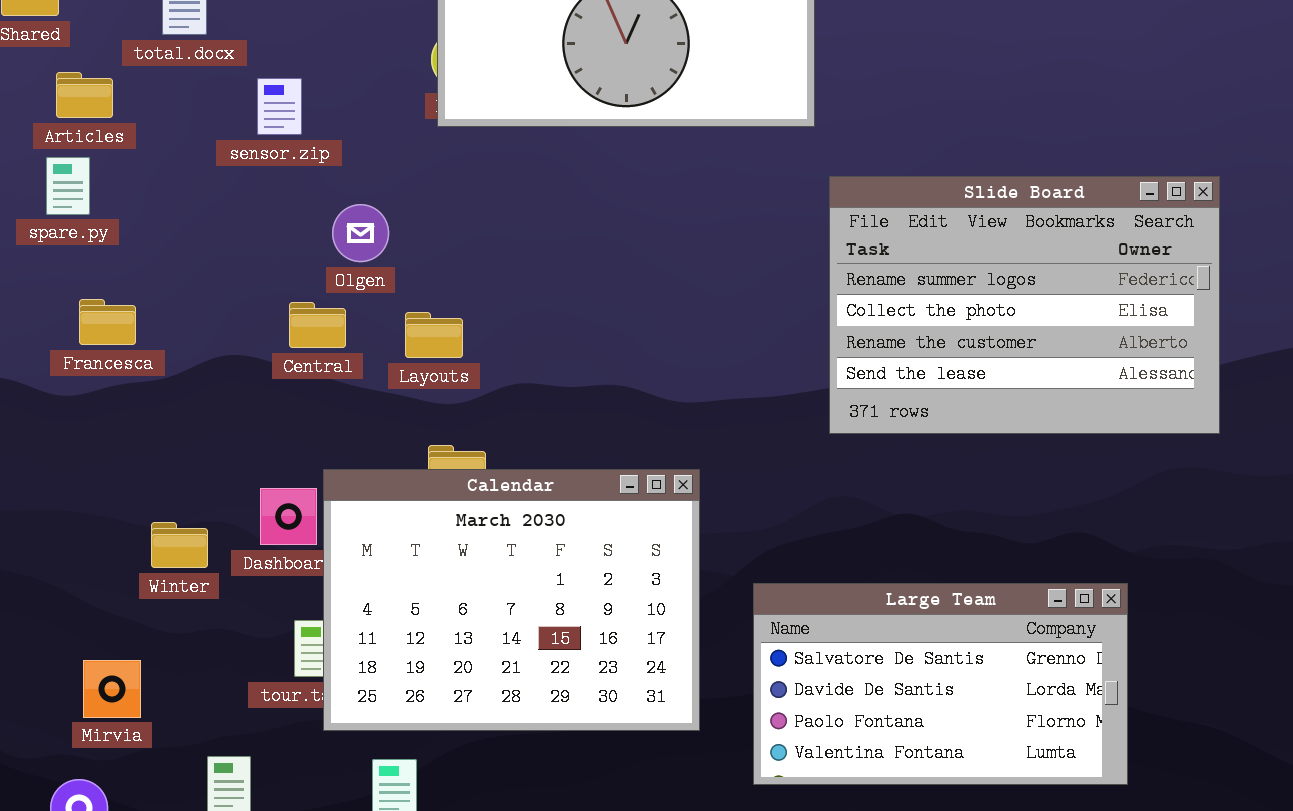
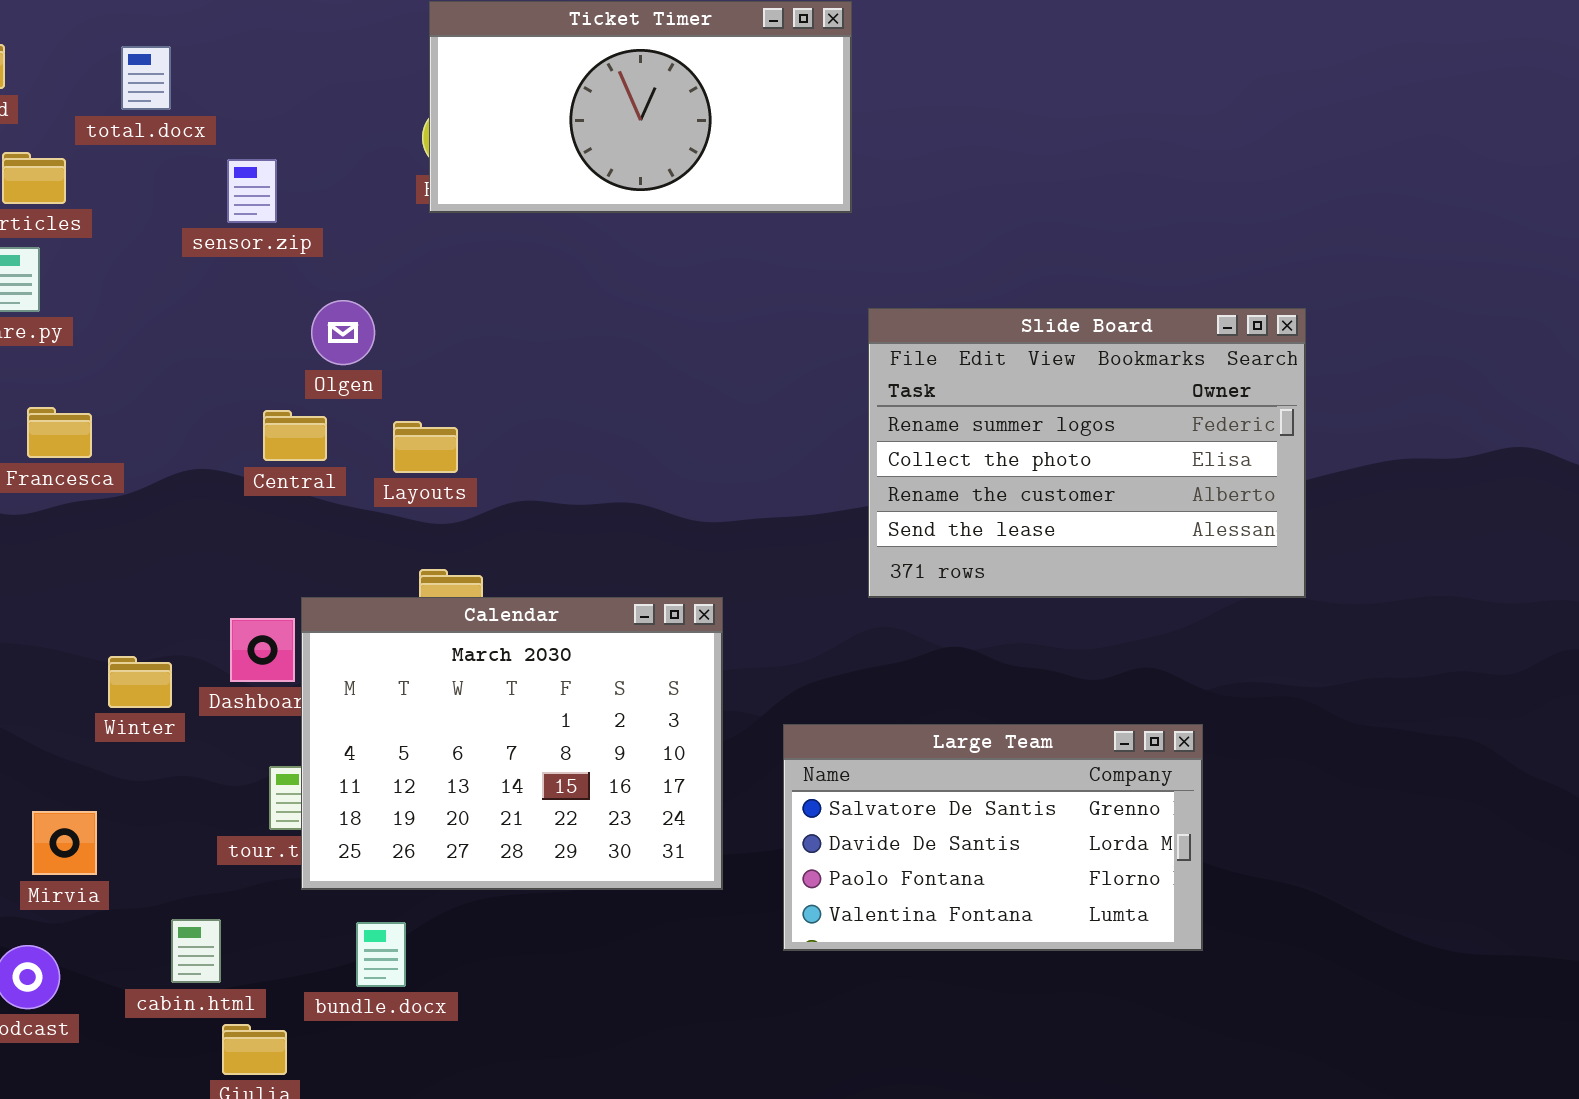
Slide Board: [829,176,1220,434] -> [868,308,1306,598], moved

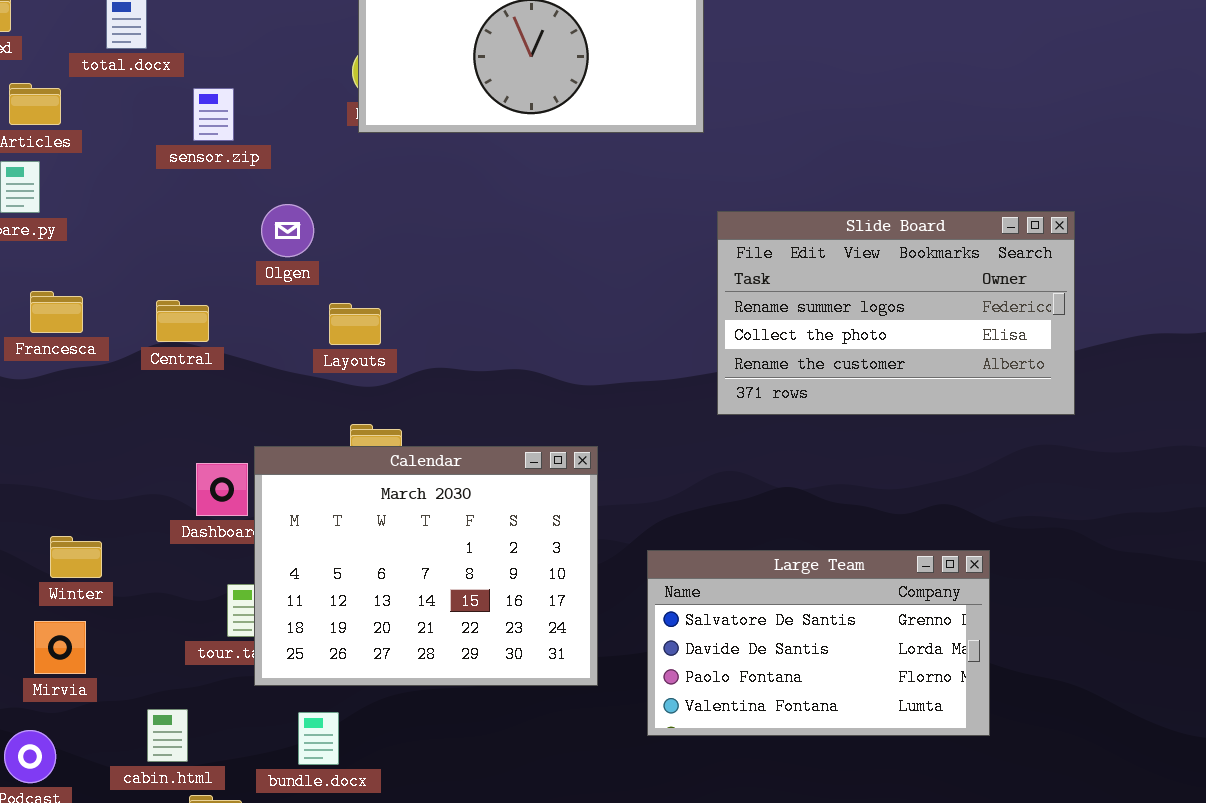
Slide Board: [868,308,1306,598] -> [717,211,1075,415], resized
Central: [263,410,327,461] -> [156,300,209,342], moved
Winter: [108,656,172,708] -> [50,536,102,578], moved

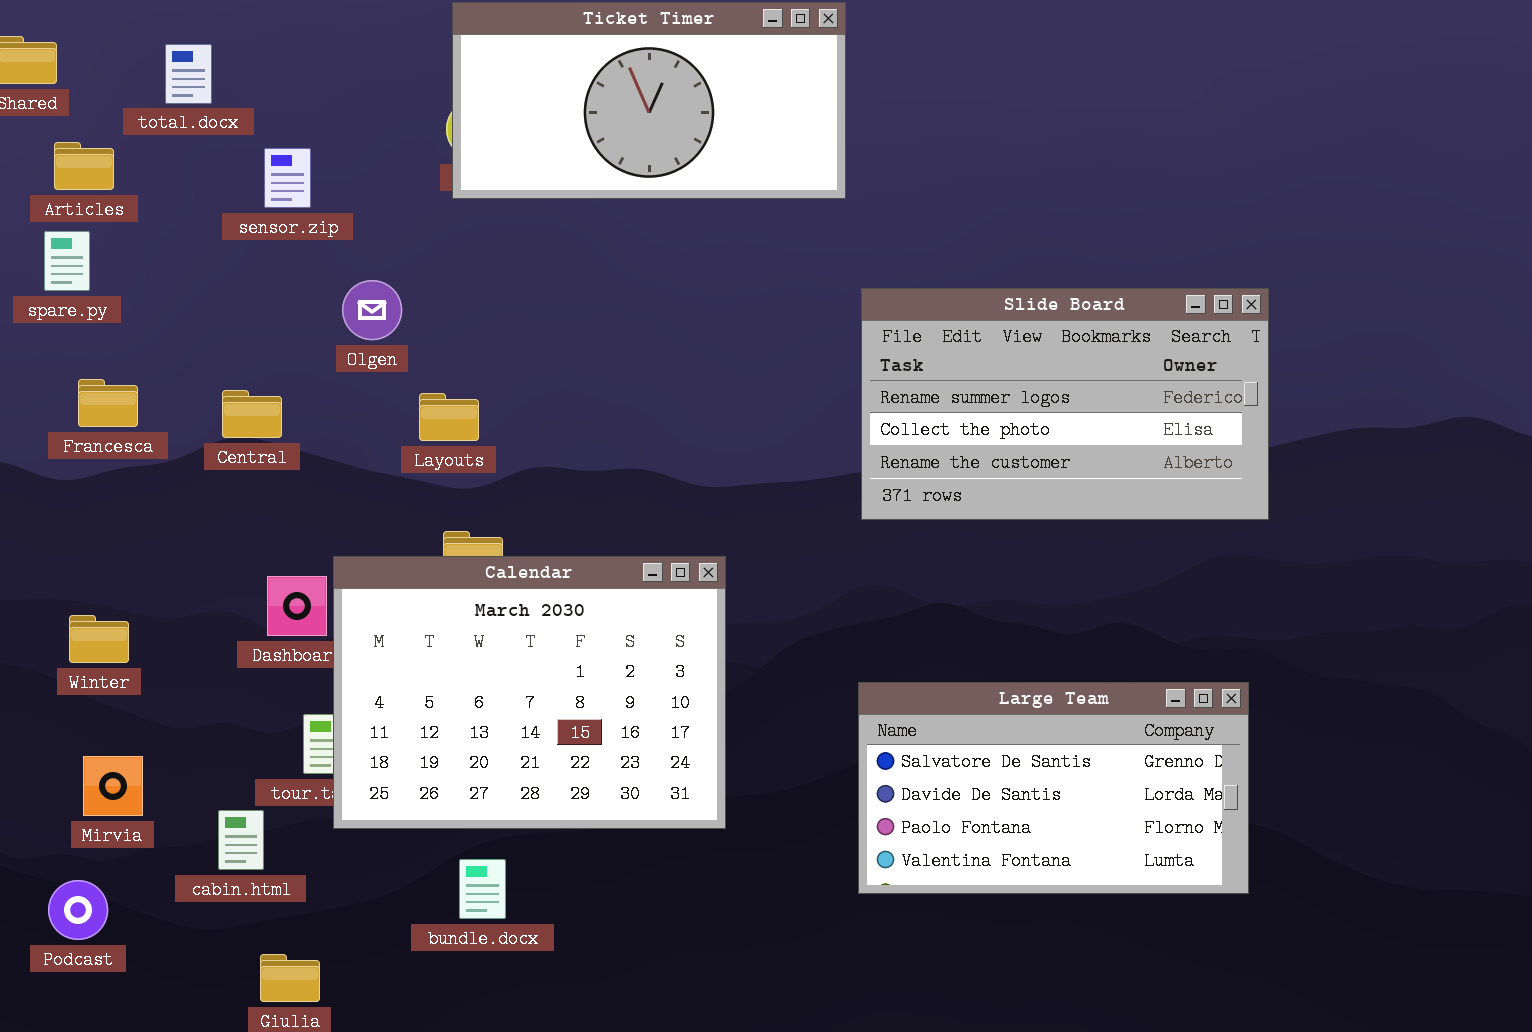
Winter: [50,536,102,578] -> [69,615,129,663], moved
Large Team: [647,550,990,736] -> [858,682,1249,894], moved
cabin.html: [147,709,188,762] -> [218,810,264,870], moved
bundle.docx: [298,712,339,765] -> [459,859,506,919], moved

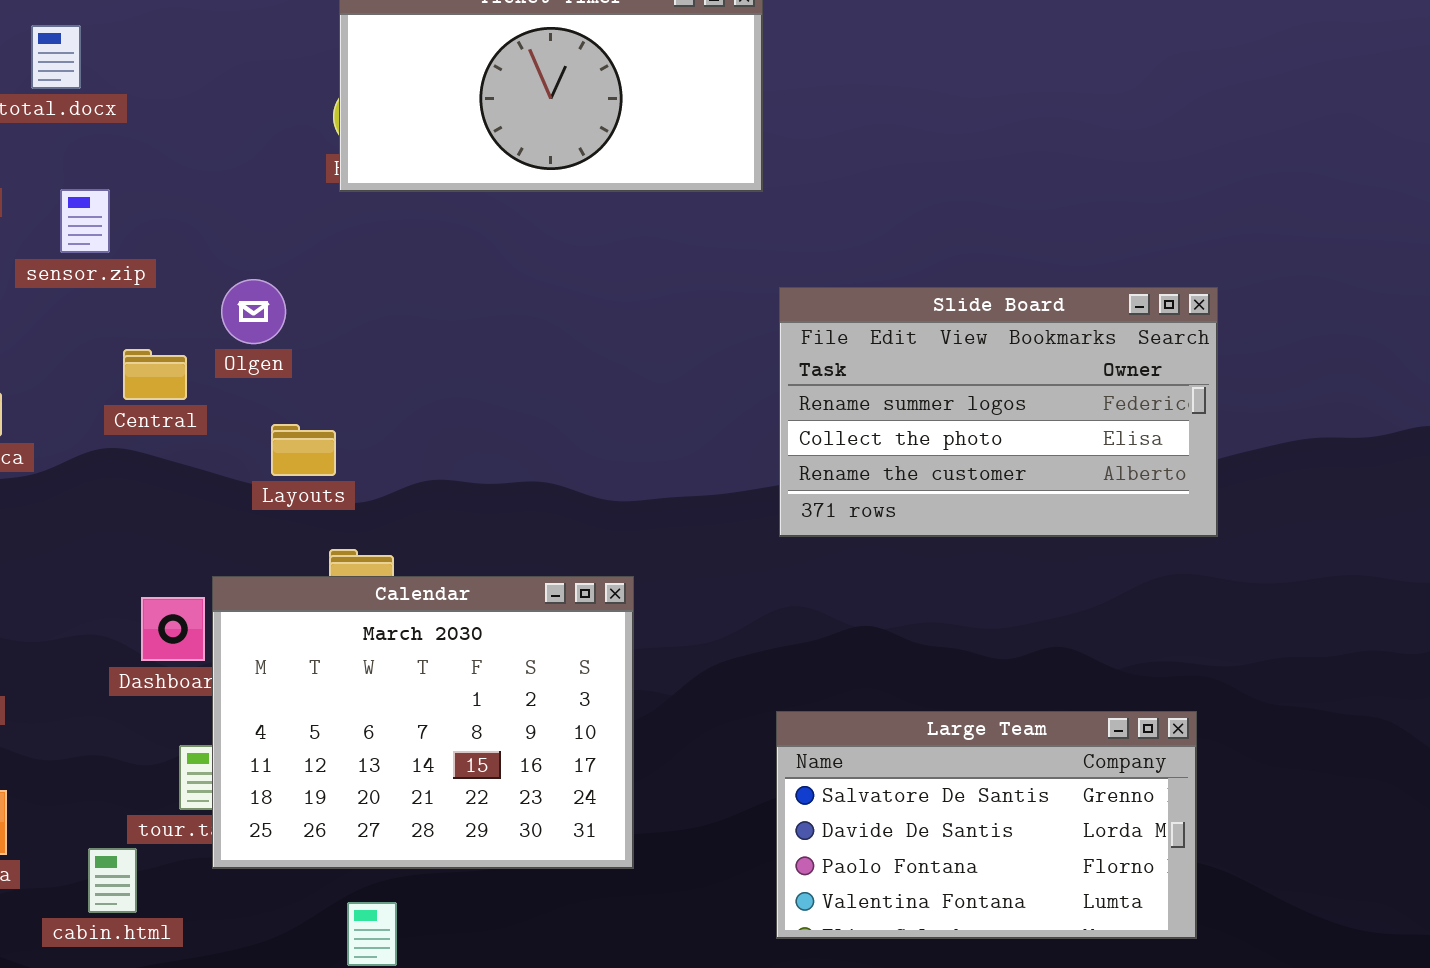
sensor.zip: [264,148,311,208] -> [60,189,110,253], moved
Central: [222,390,282,438] -> [123,349,187,400], moved
Layouts: [419,393,479,441] -> [271,424,336,476], moved

